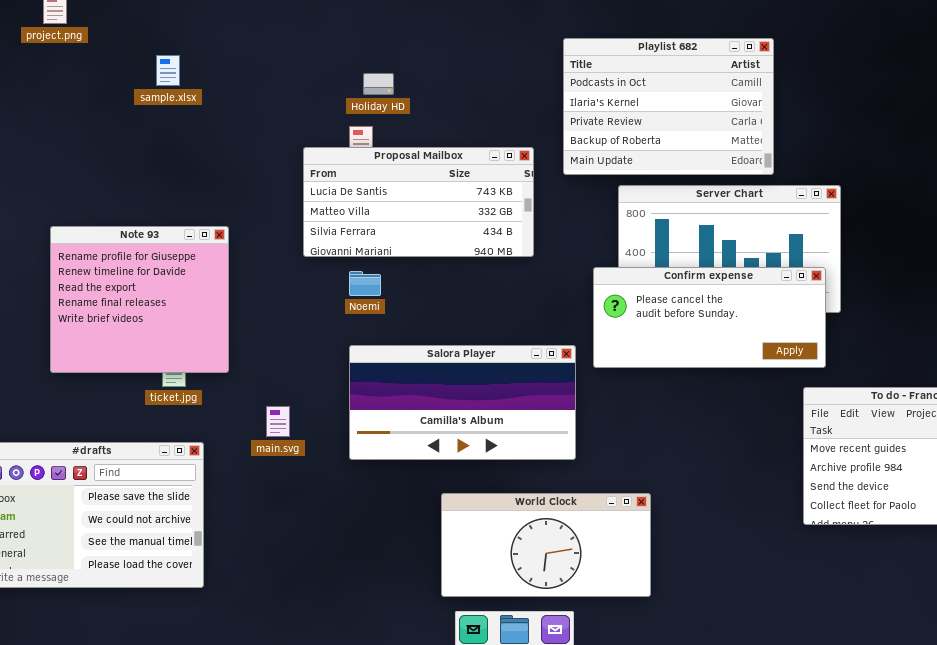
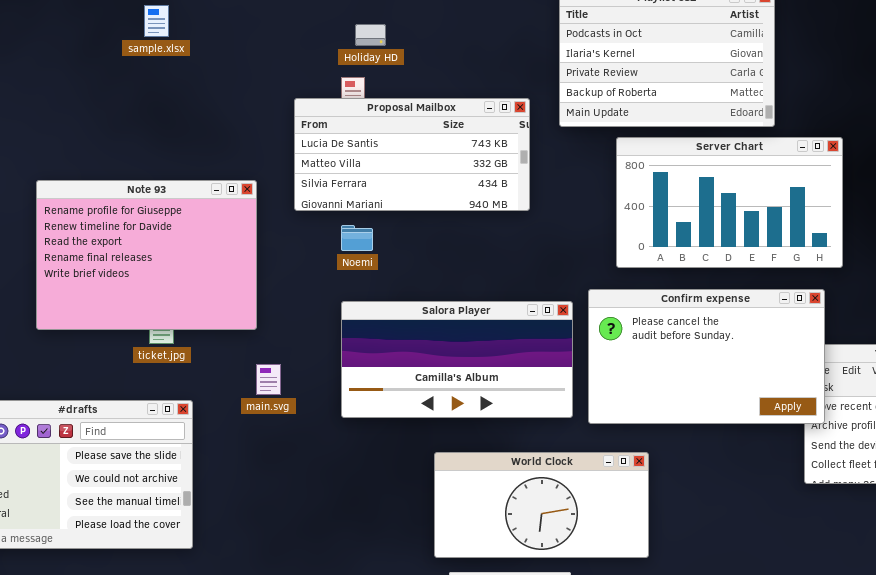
Note 93: [50,226,229,373] -> [36,180,257,330], resized
Confirm expense: [593,267,826,368] -> [588,289,825,424], moved, resized

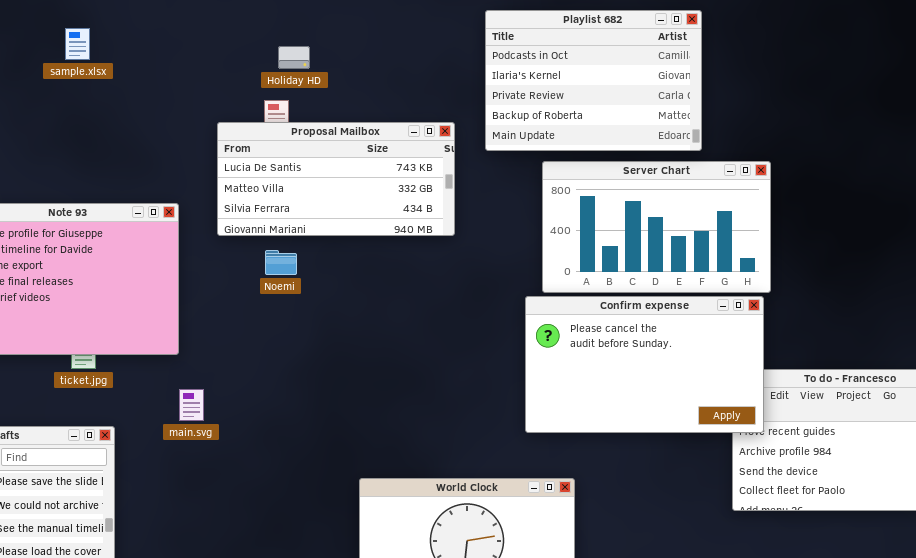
Confirm expense: [588,289,825,424] -> [525,296,764,433], moved
Salora Player: [341,301,573,418] -> none, closed

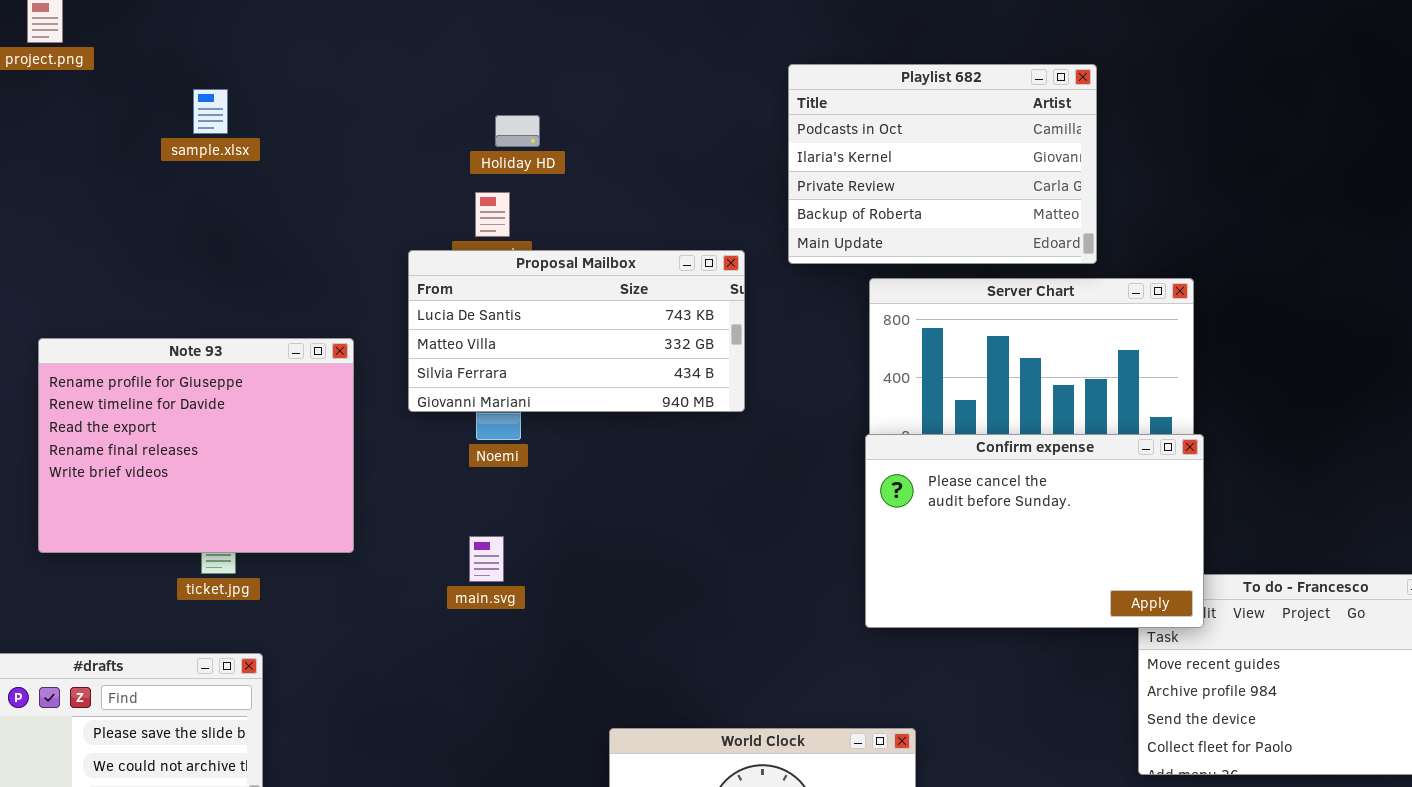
Proposal Mailbox: [217,122,455,236] -> [408,250,745,412], moved
Confirm expense: [525,296,764,433] -> [865,434,1204,628], moved
main.svg: [179,389,204,421] -> [469,536,504,582], moved

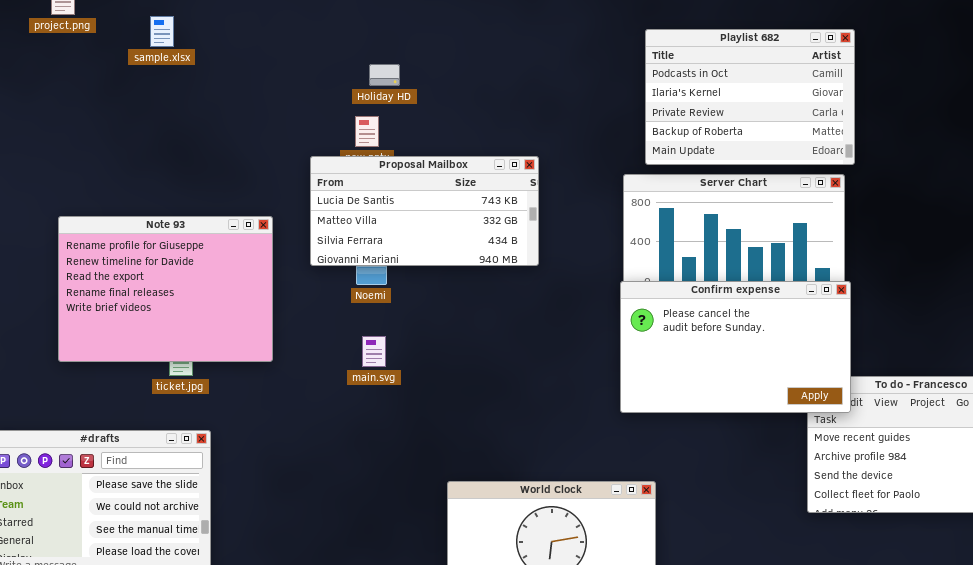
Playlist 682: [788,64,1097,264] -> [645,29,855,165], moved
sample.xlsx: [193,89,228,134] -> [150,16,174,47], moved
main.svg: [469,536,504,582] -> [362,336,386,367], moved

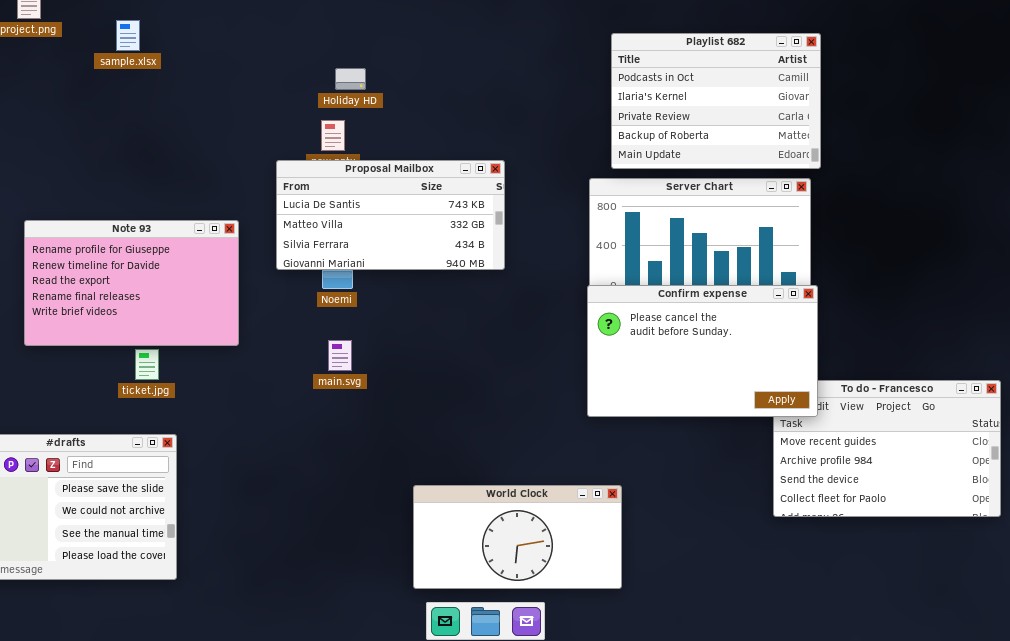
Note 93: [58,216,273,362] -> [24,220,239,346], resized

